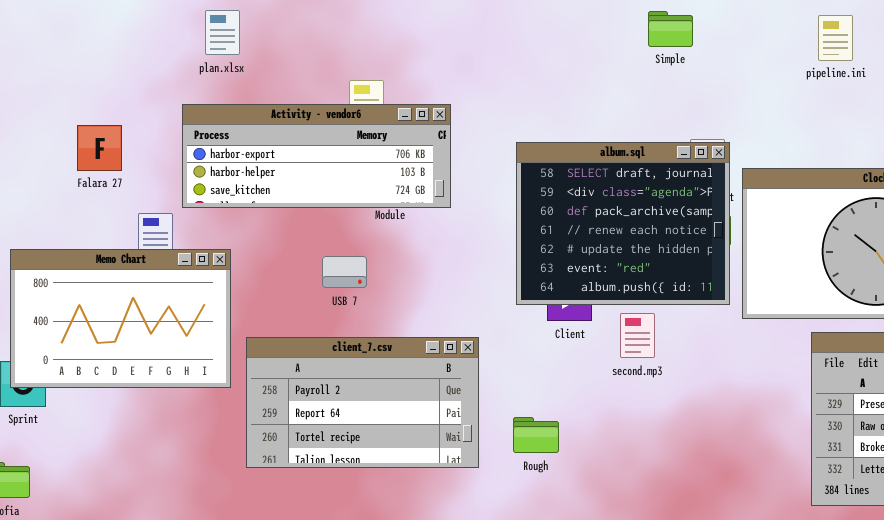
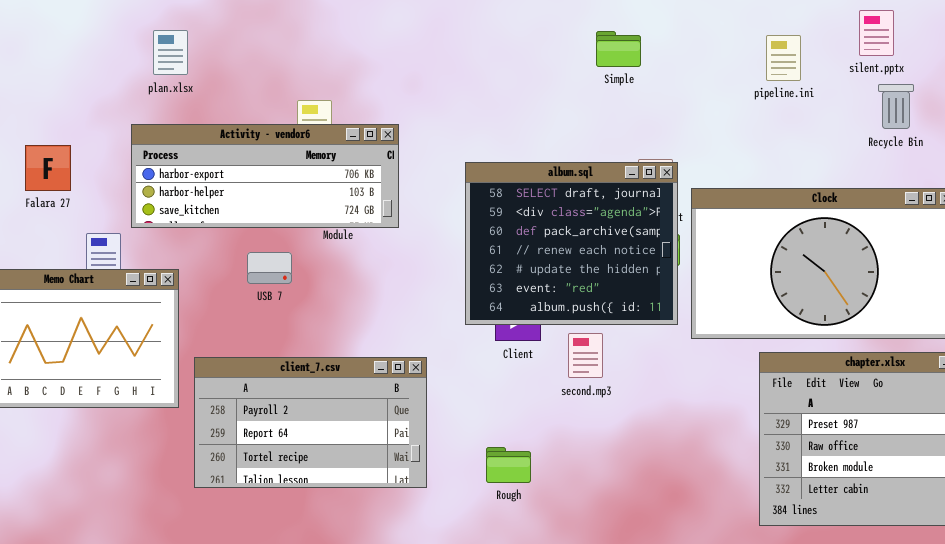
USB 7: [322,256,367,288] -> [247,252,292,284], moved
Rough: [513,417,559,453] -> [486,447,531,483], moved

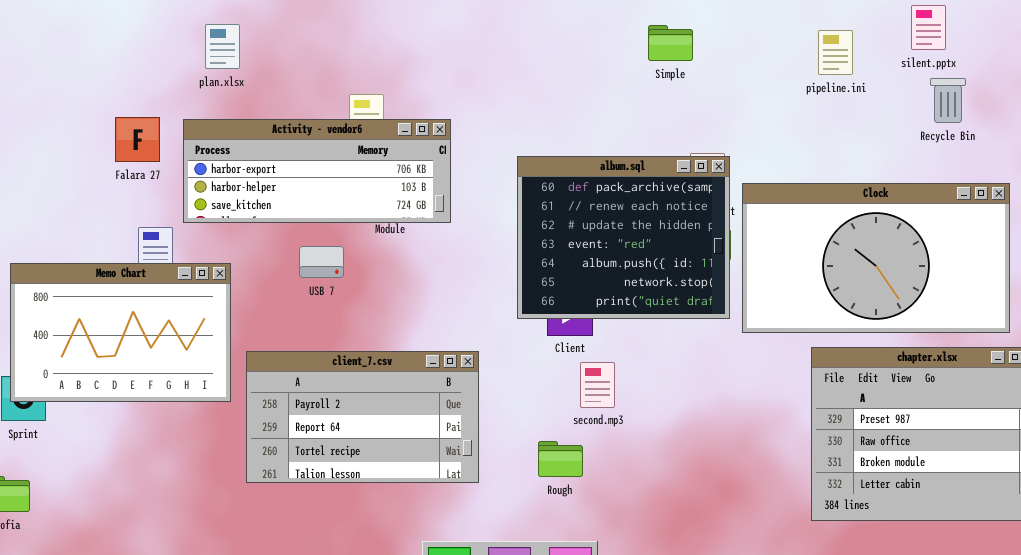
Falara 27: [25,145,71,191] -> [115,117,160,162], moved
album.sql: [465,162,678,325] -> [517,156,730,319], scrolled down 2 rows
second.mp3: [568,333,603,378] -> [580,362,615,408], moved

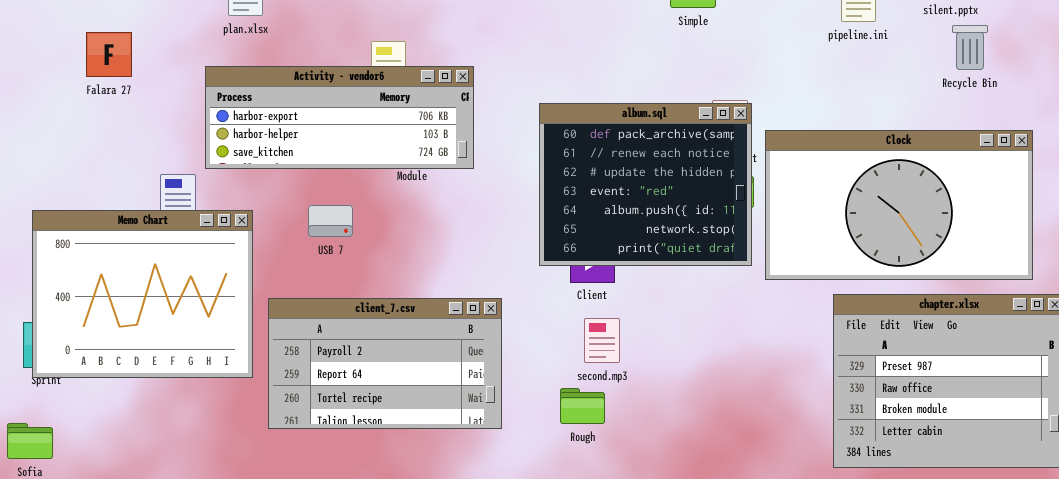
Falara 27: [115,117,160,162] -> [86,32,132,77], moved
USB 7: [299,246,344,278] -> [308,205,353,237], moved
Memo Chart: [10,263,231,402] -> [32,210,253,378], resized
second.mp3: [580,362,615,408] -> [584,318,620,363], moved

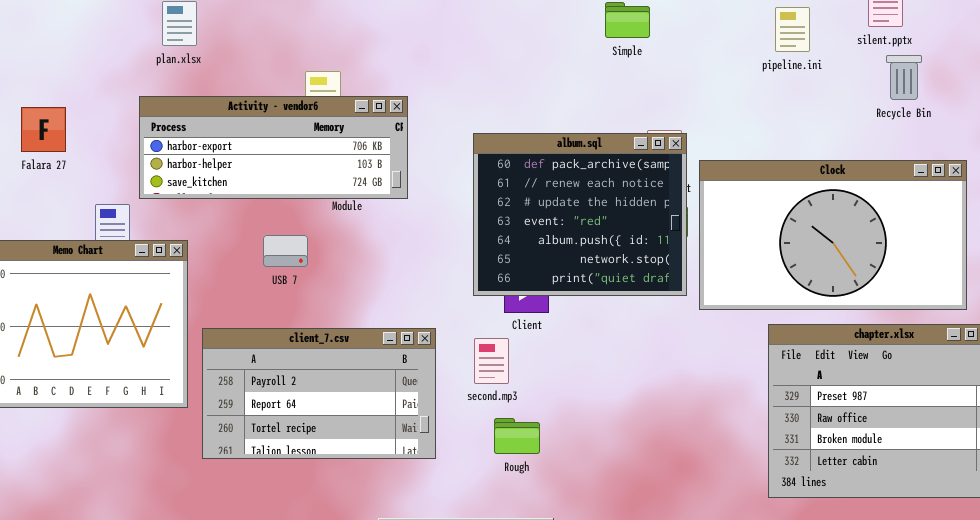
Falara 27: [86,32,132,77] -> [21,107,66,152], moved
USB 7: [308,205,353,237] -> [263,235,308,267], moved
second.mp3: [584,318,620,363] -> [474,338,509,384], moved

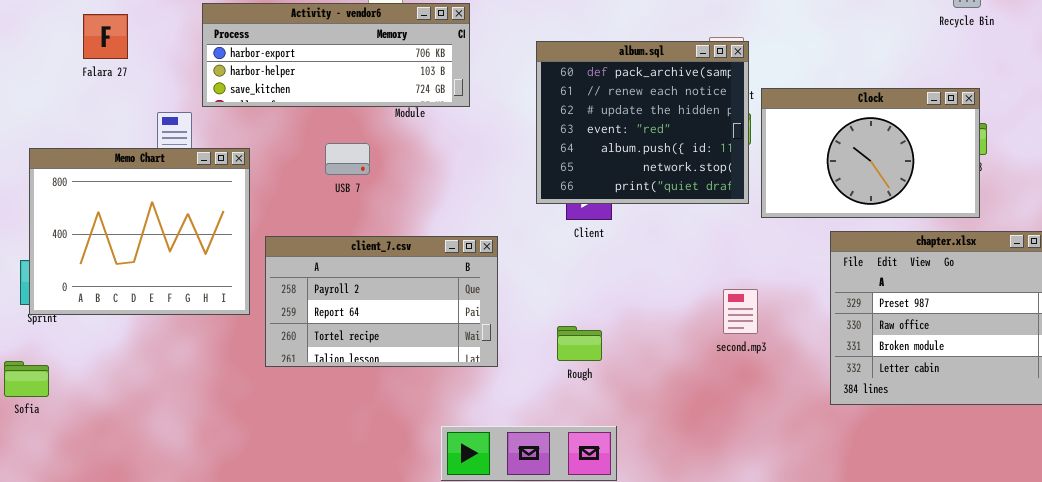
Clock: [699,160,967,310] -> [761,88,980,218], resized
second.mp3: [474,338,509,384] -> [723,289,758,334], moved

